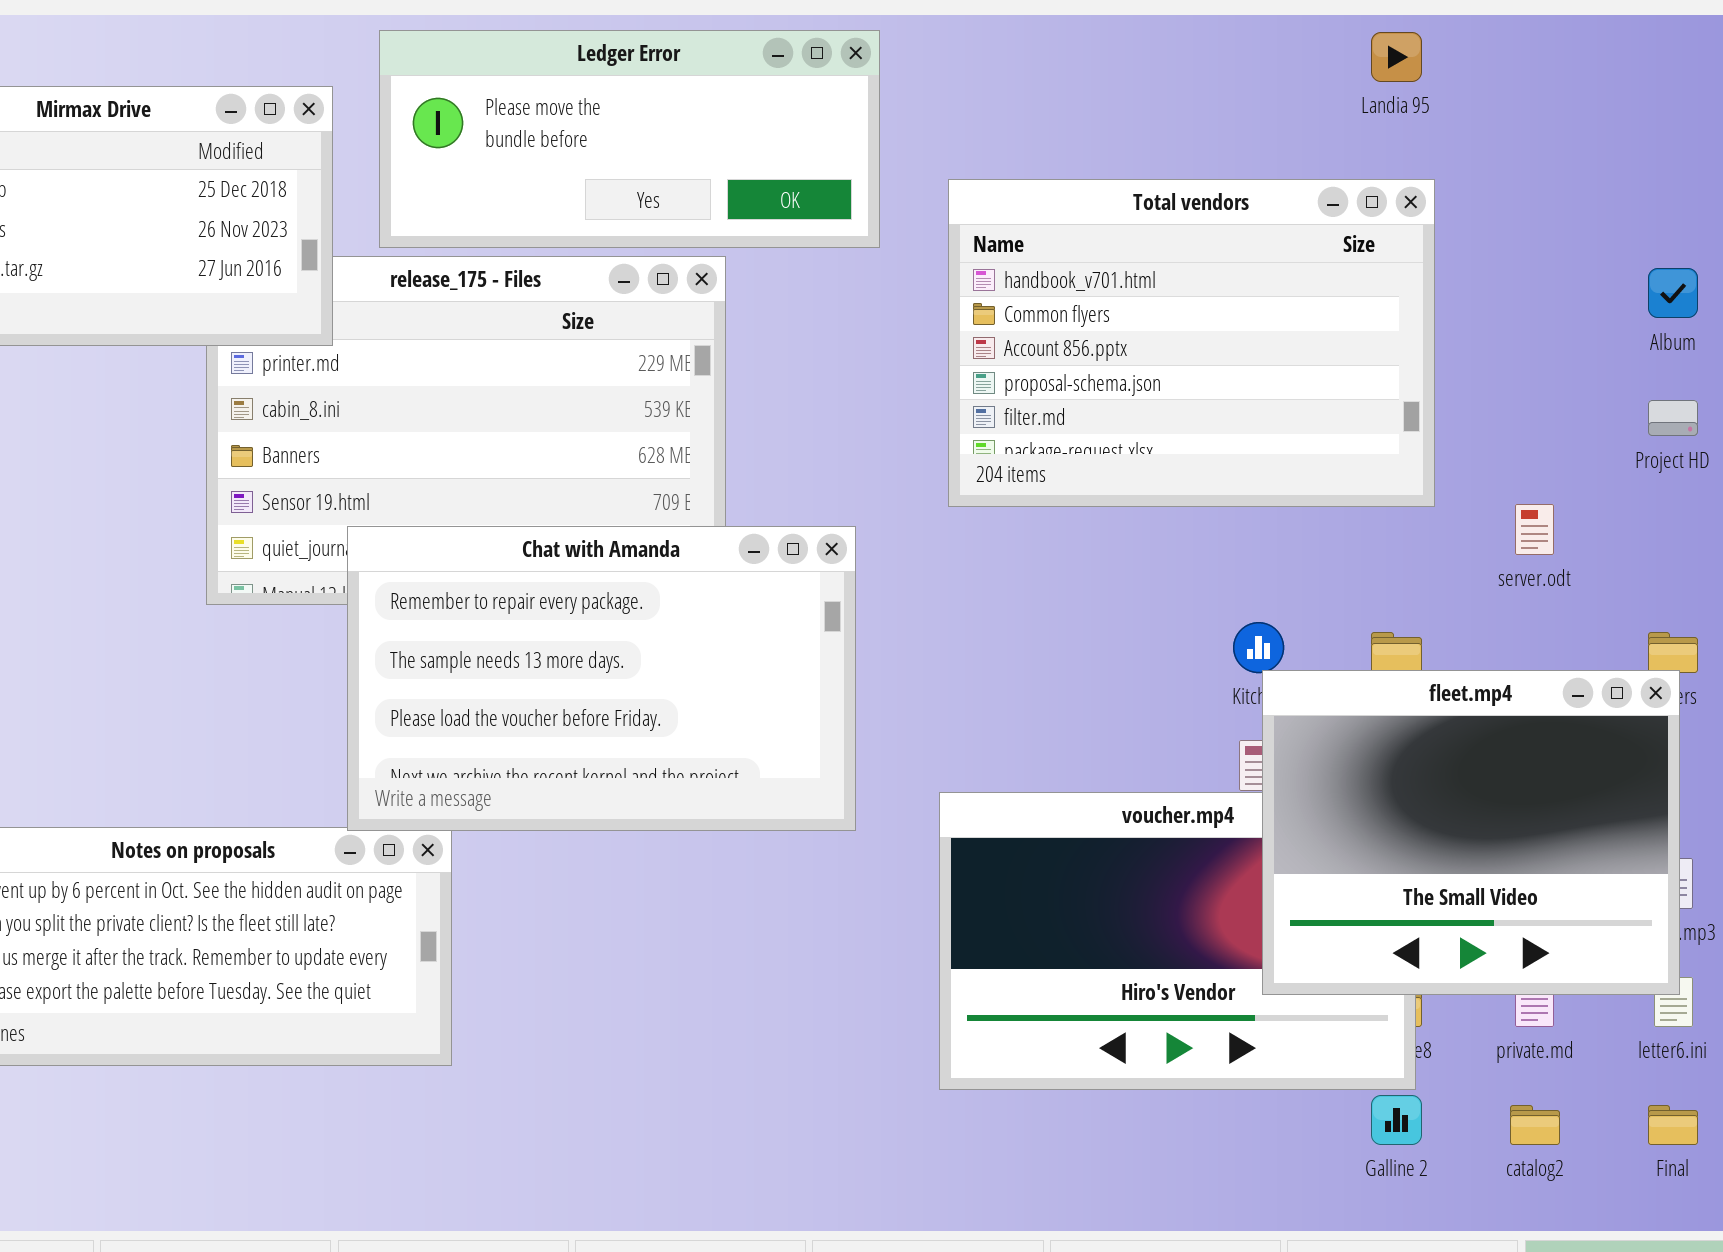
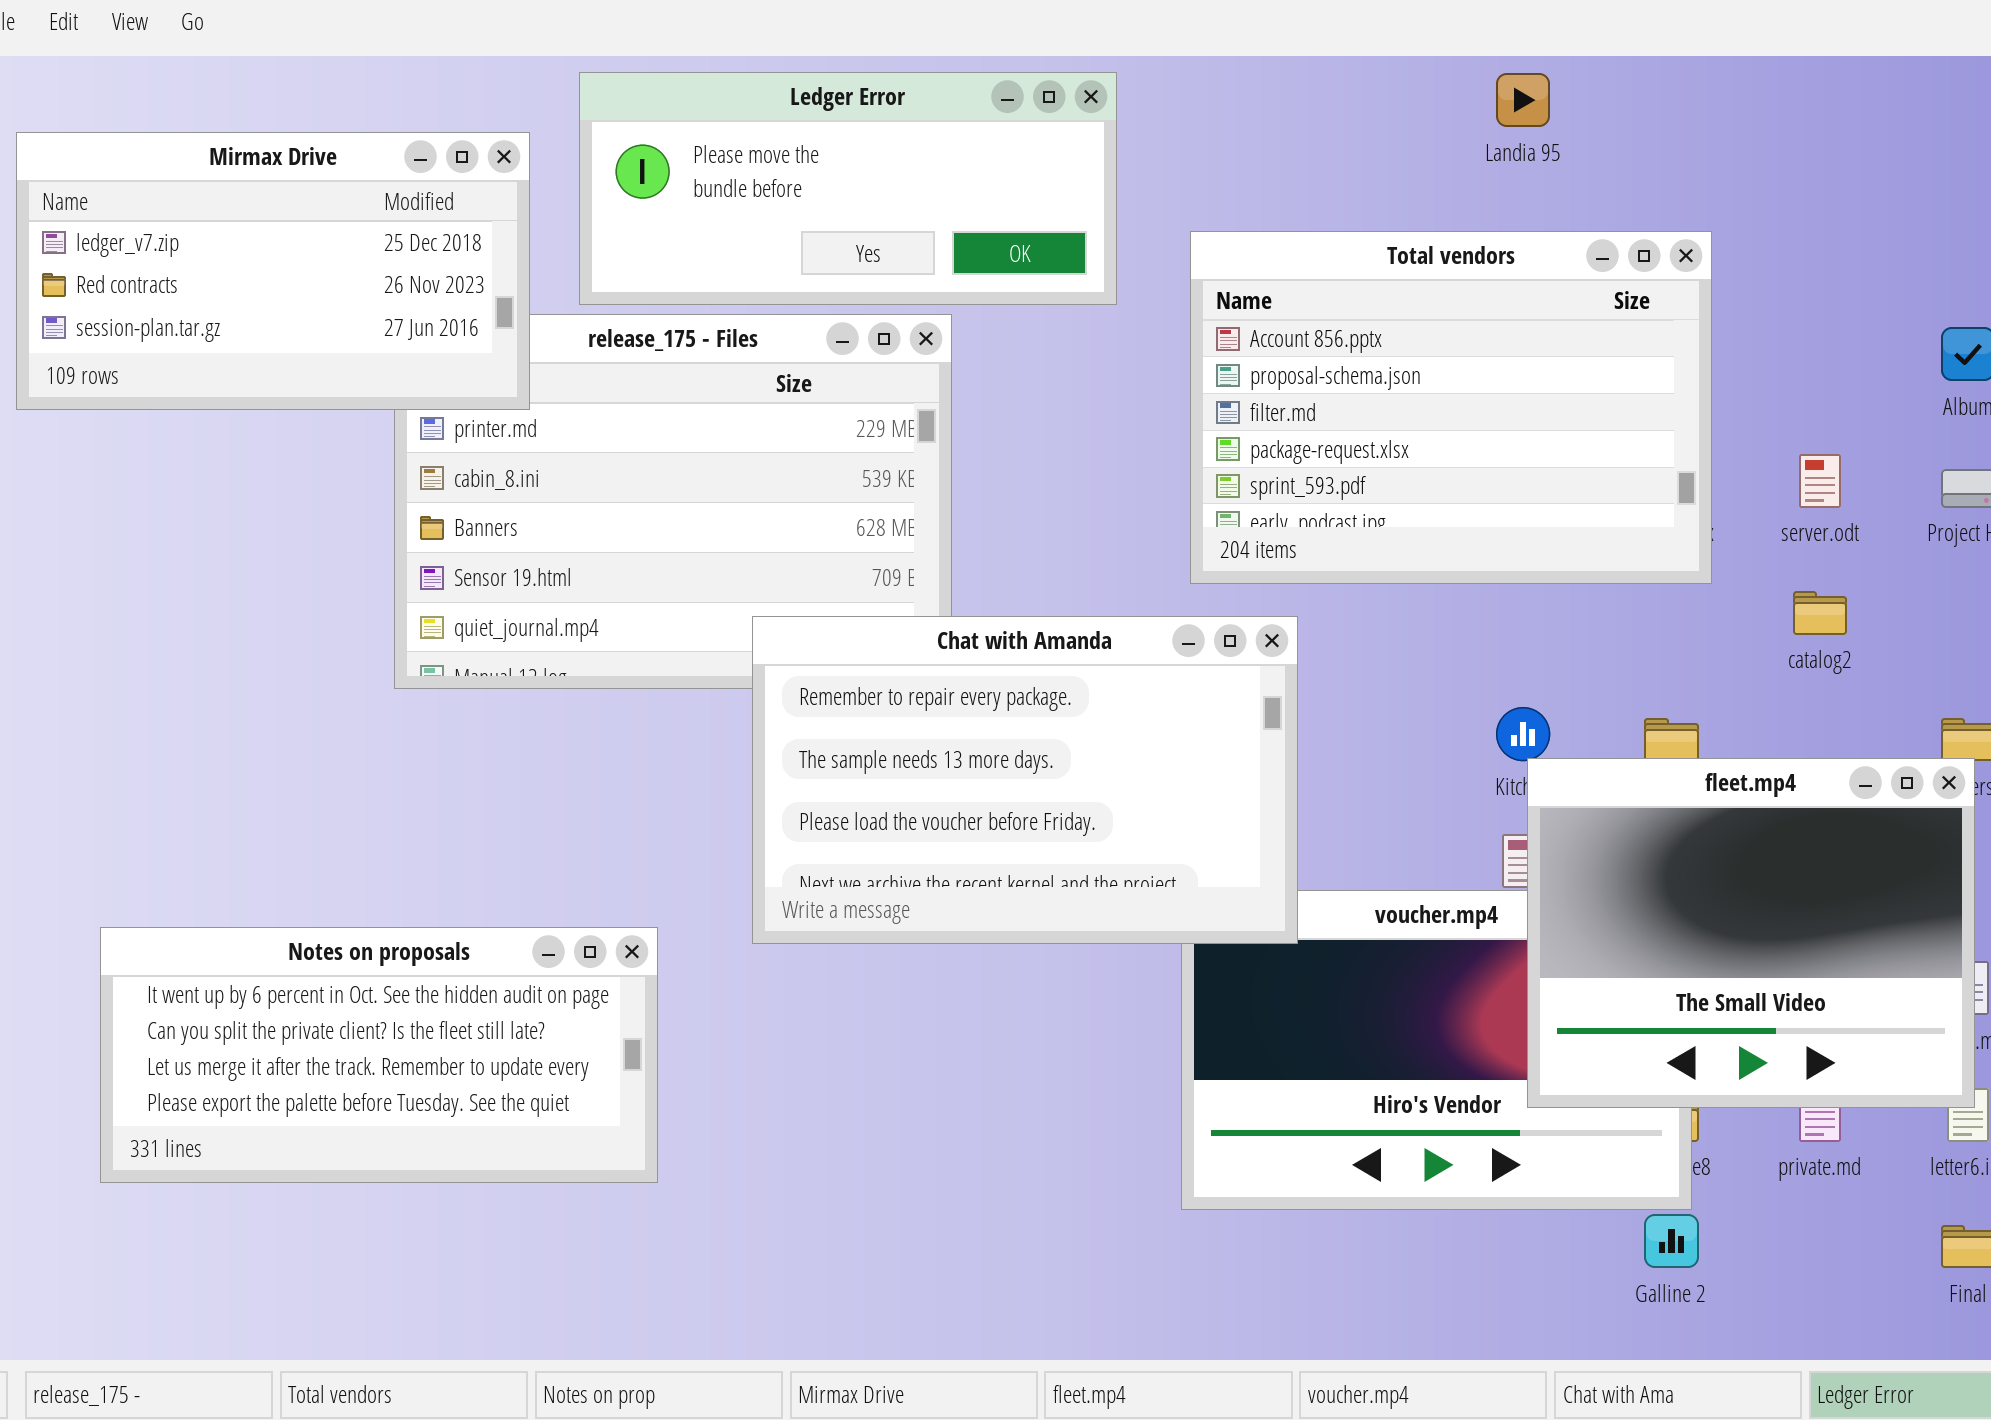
Landia 95: [1371,32,1422,82] -> [1496,73,1550,127], moved
Total vendors: [948,179,1435,507] -> [1190,231,1712,584], scrolled down 2 rows
server.odt: [1515,504,1554,555] -> [1799,454,1841,508], moved
Chat with Amanda: [347,526,856,831] -> [752,616,1298,944], moved
catalog2: [1510,1105,1560,1145] -> [1793,591,1847,635], moved

